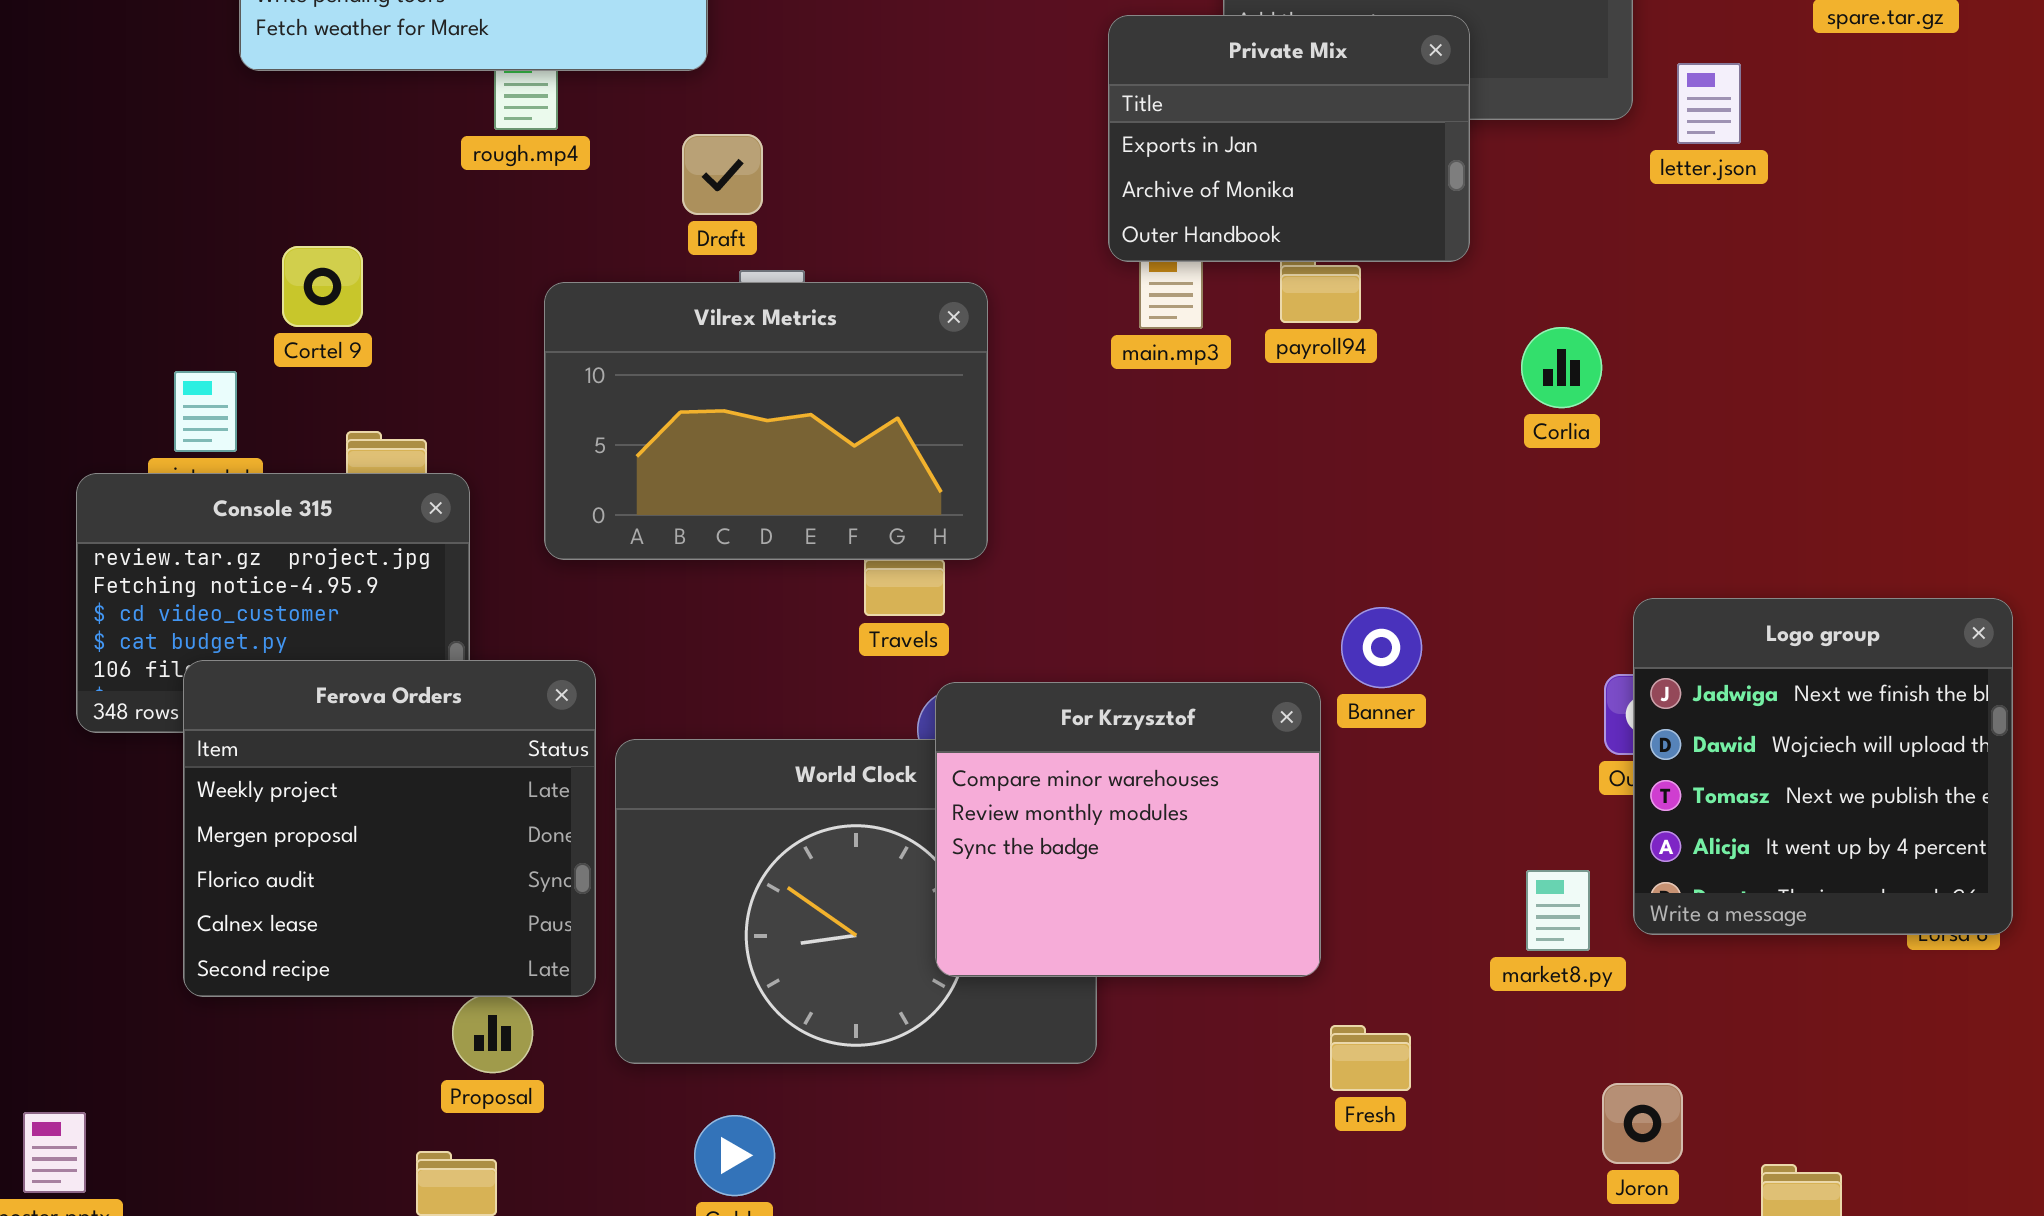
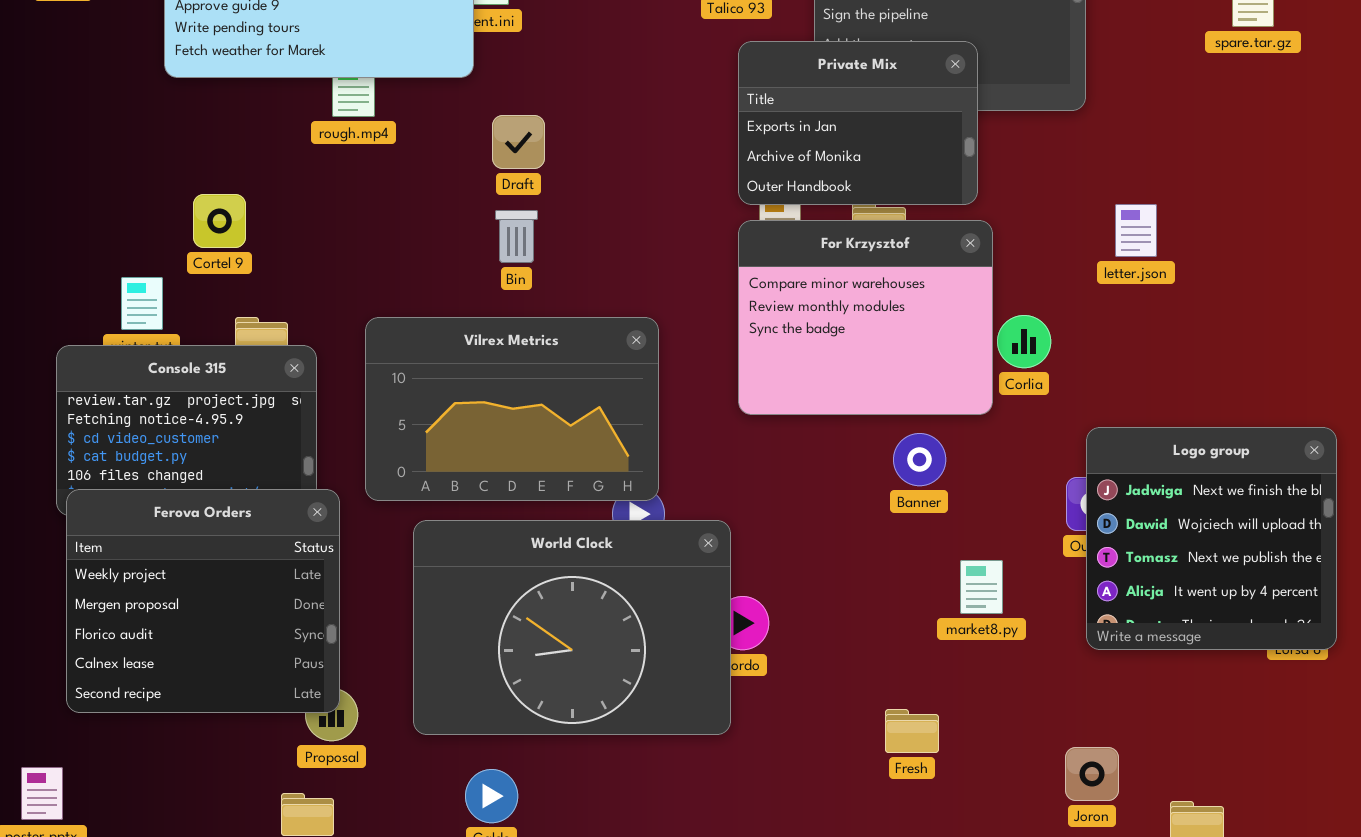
letter.json: [1677,63,1741,144] -> [1115,204,1157,257], moved
Draft: [682,134,763,215] -> [492,115,545,169], moved
Vilrex Metrics: [544,282,988,560] -> [365,317,659,501], moved
Corlia: [1521,327,1602,408] -> [997,315,1051,368], moved
Ferova Orders: [183,660,596,997] -> [66,489,340,713], moved
For Krzysztof: [935,682,1321,977] -> [738,220,993,415], moved
market8.py: [1526,870,1590,951] -> [960,560,1003,614], moved

